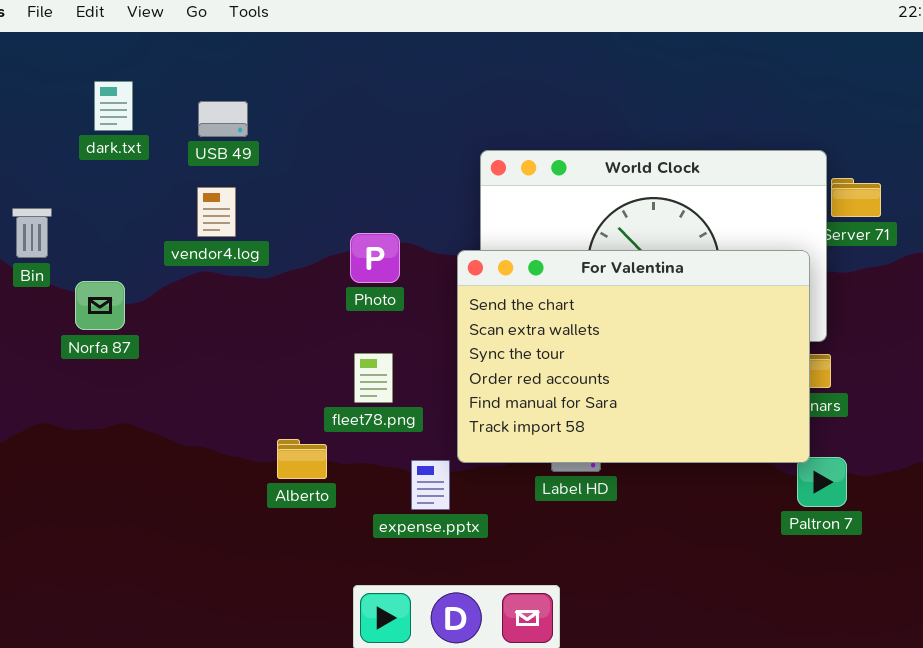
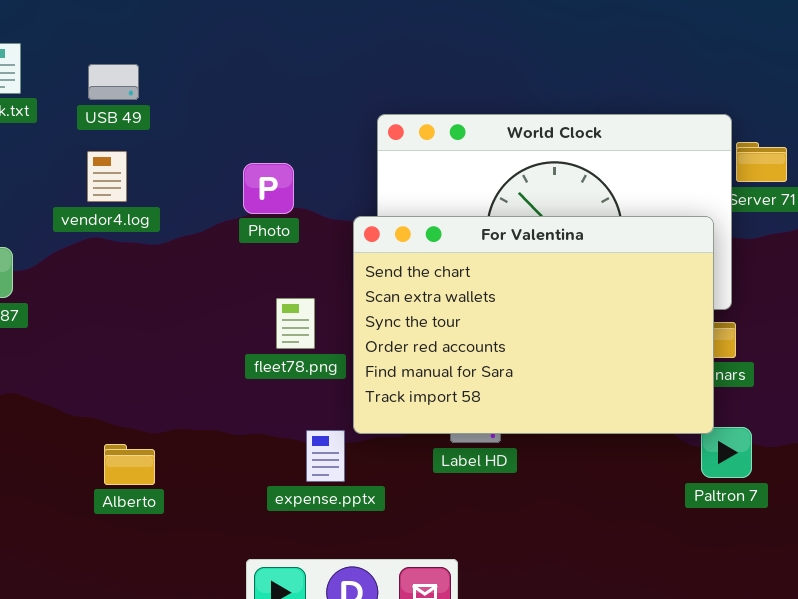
Photo: [350,233,400,283] -> [243,163,294,214], moved
fleet78.png: [354,353,393,403] -> [276,298,315,349], moved
Alberto: [277,439,327,479] -> [104,444,155,485], moved

